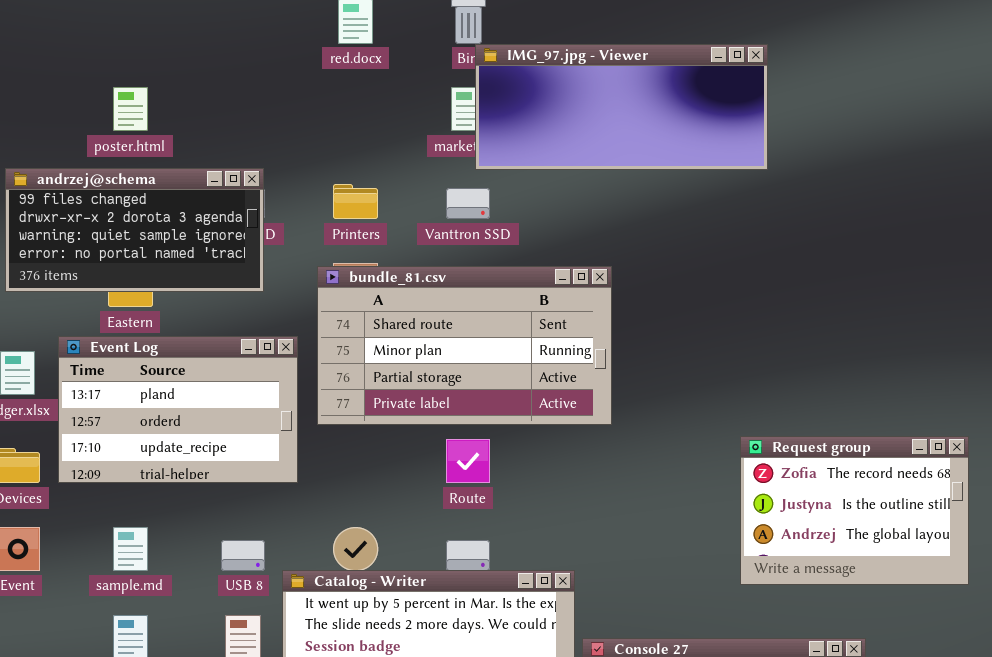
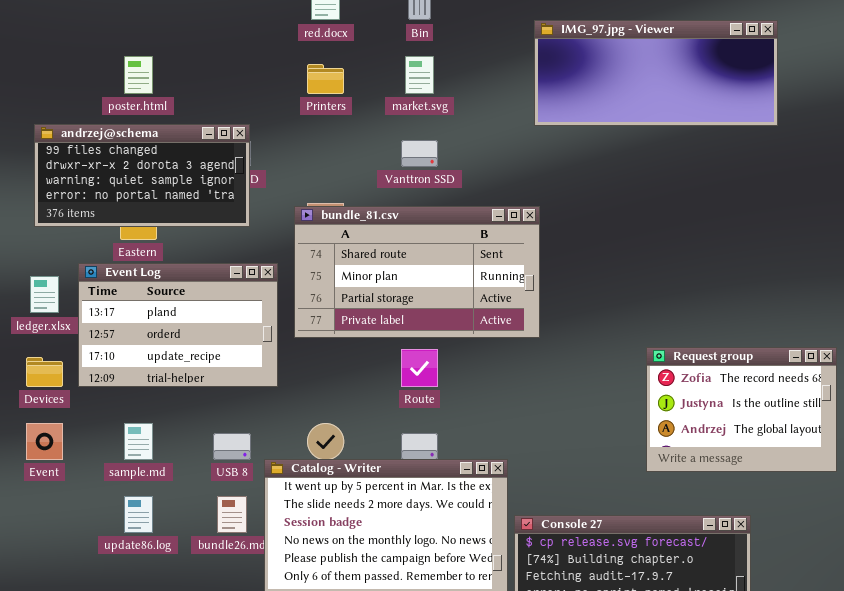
IMG_97.jpg - Viewer: [475,44,768,170] -> [534,20,778,126], moved
Printers: [333,184,378,219] -> [307,64,344,94], moved

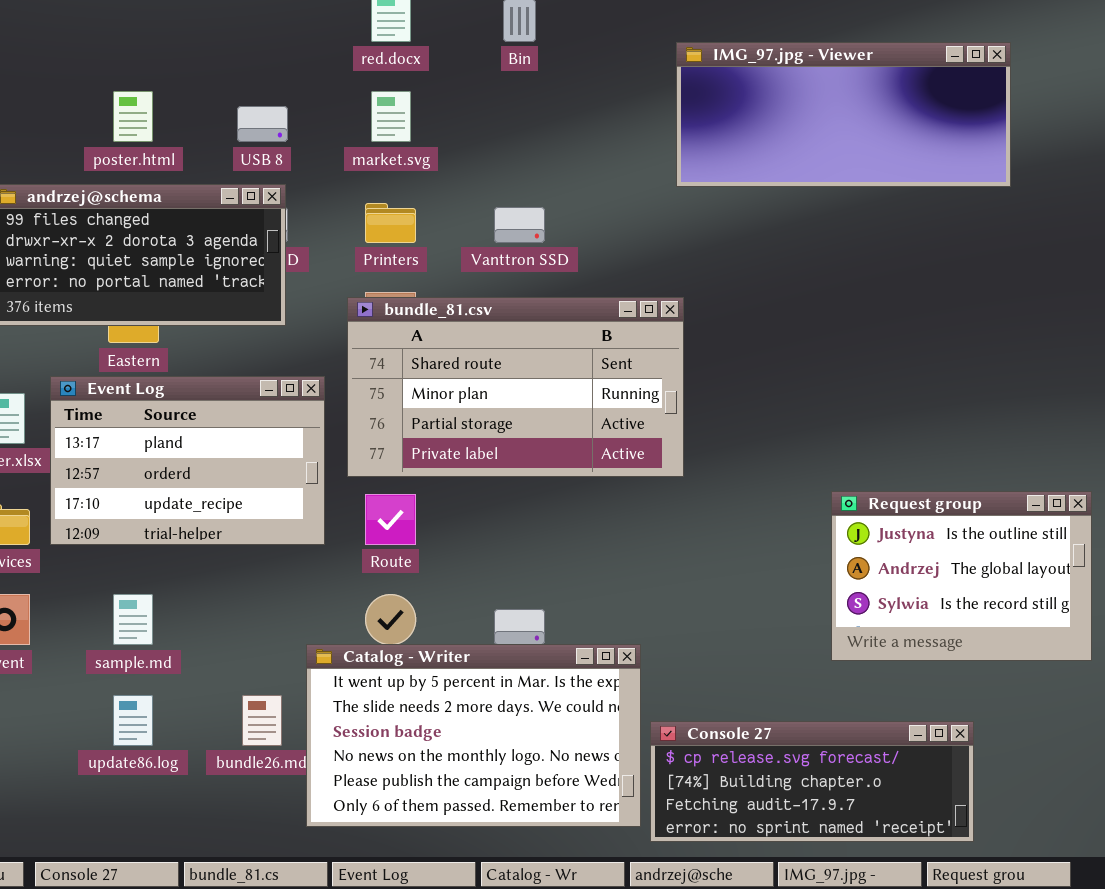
market.svg: [405,56,434,94] -> [371,91,411,142], moved
Printers: [307,64,344,94] -> [365,203,416,243], moved
Request group: [646,347,837,472] -> [831,491,1092,661], scrolled down 1 row
Route: [401,349,438,387] -> [365,494,416,545], moved
USB 8: [213,433,251,460] -> [237,106,288,142], moved

